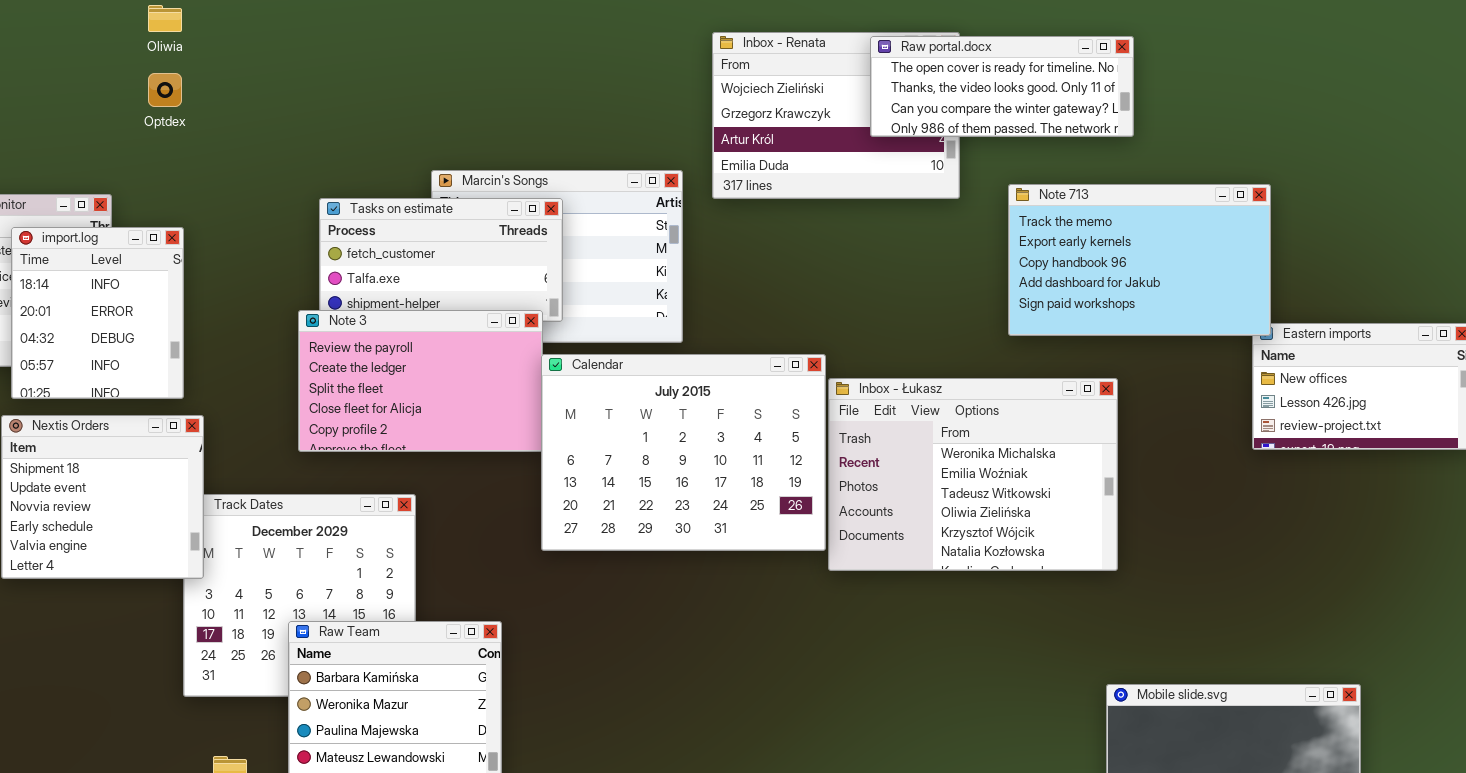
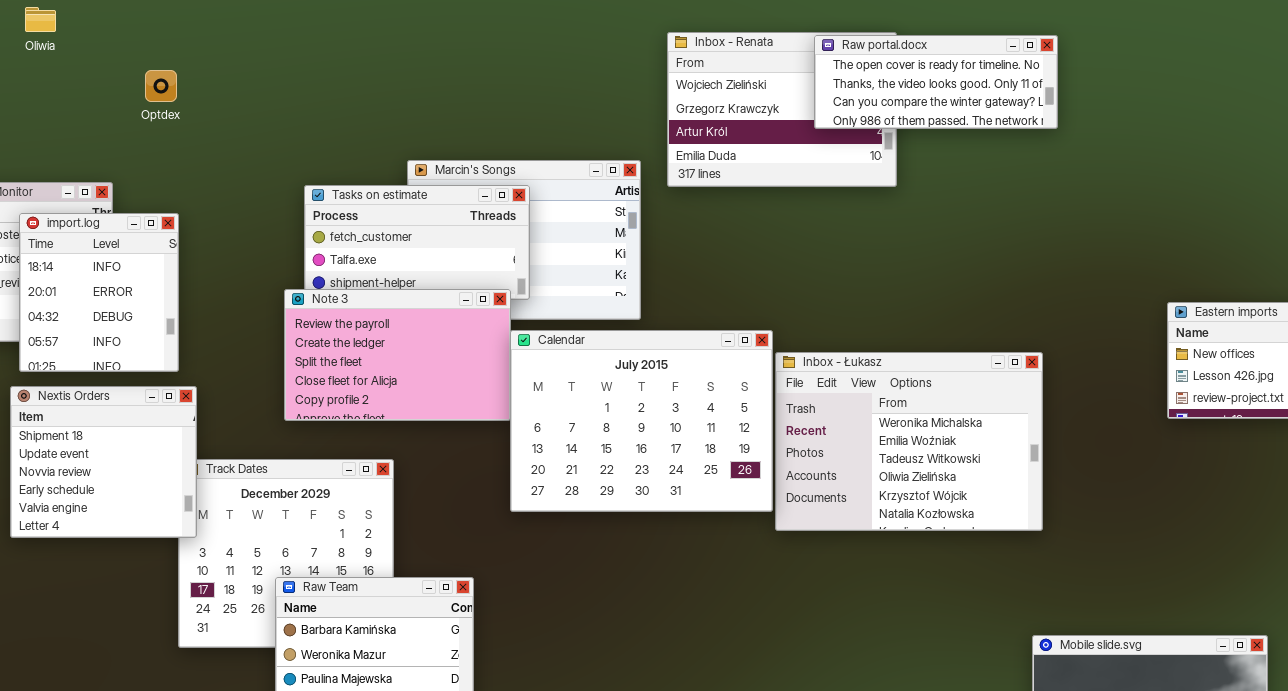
Oliwia: [148,5,182,32] -> [25,7,56,32], moved
Note 713: [1008,184,1271,336] -> none, closed

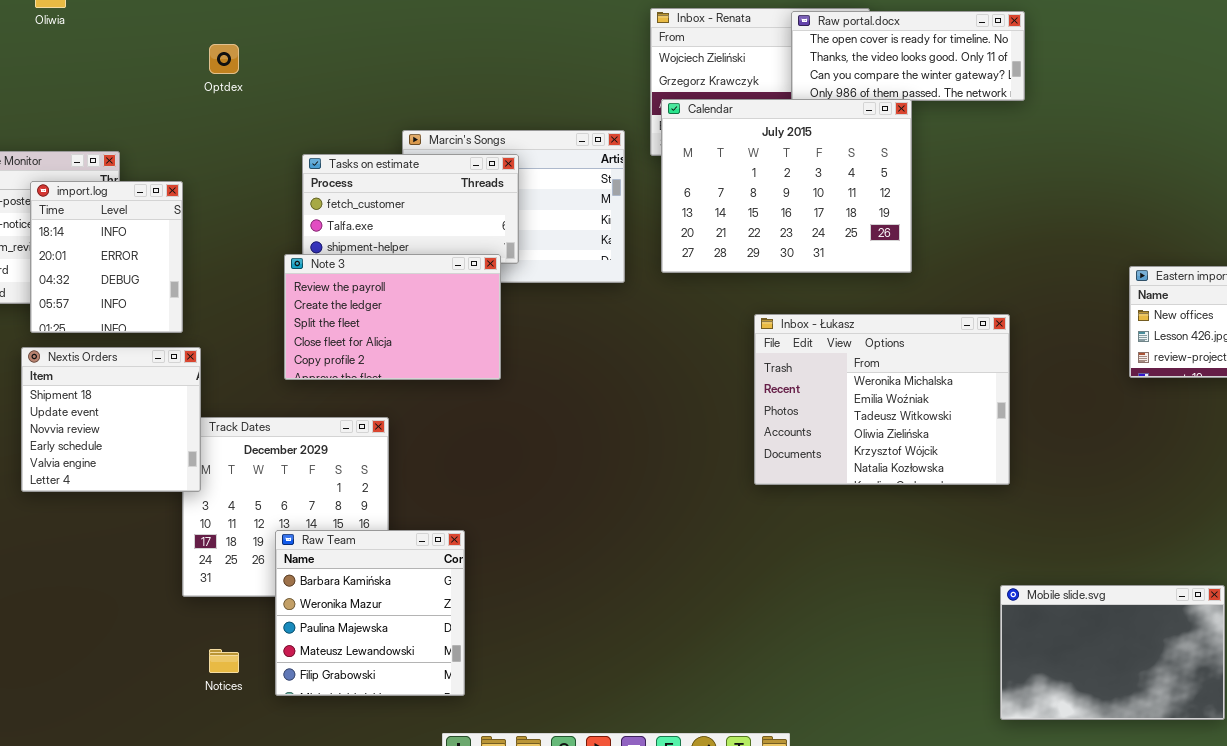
Optdex: [145,70,177,102] -> [209,44,239,74], moved
Calendar: [510,330,773,512] -> [661,99,912,273], moved

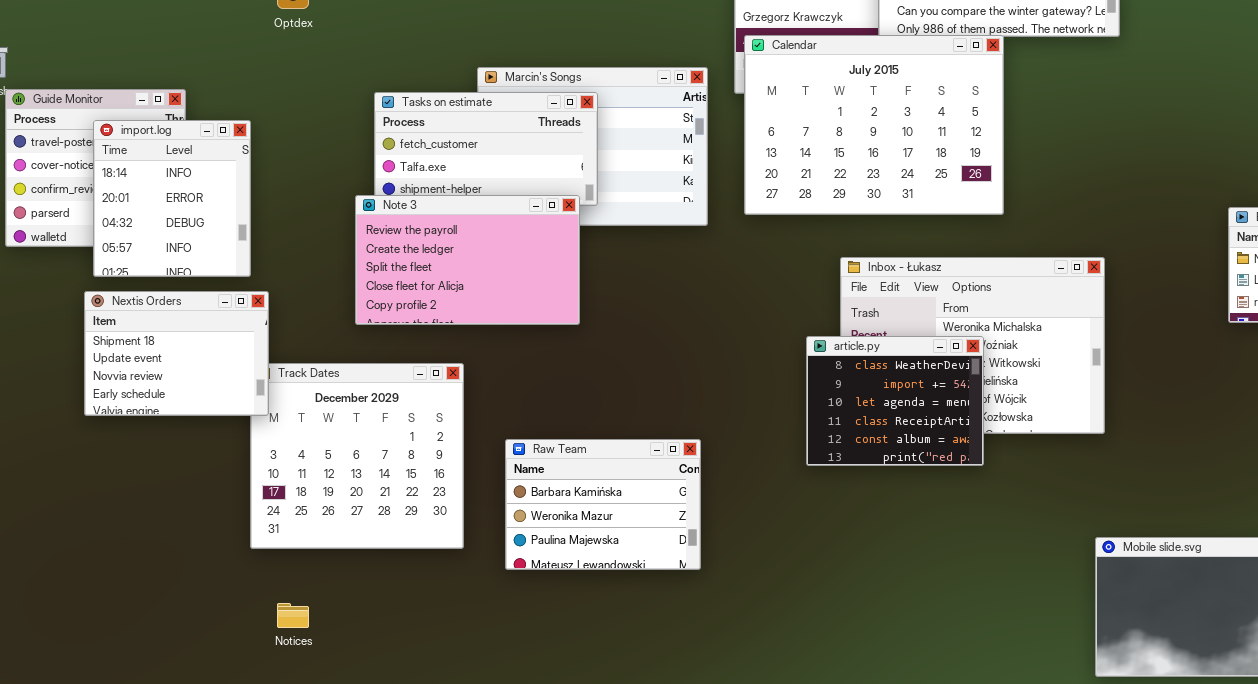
Nextis Orders: [21,347,201,492] -> [84,291,269,416], resized
article.py: none -> [806,336,984,466], opened
Raw Team: [275,530,465,696] -> [505,439,701,570], moved, resized

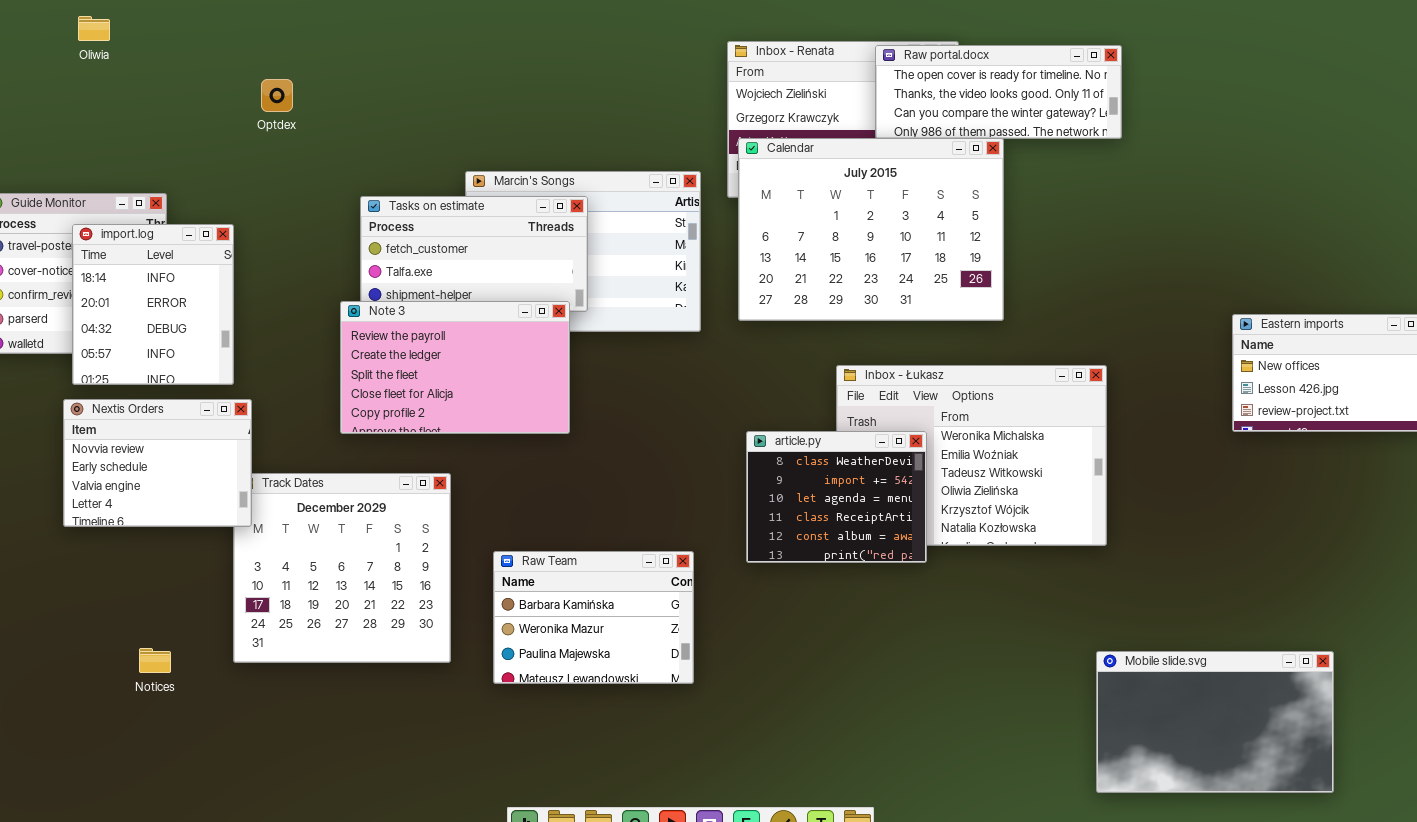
Nextis Orders: [84,291,269,416] -> [63,399,252,527], scrolled down 2 rows
article.py: [806,336,984,466] -> [746,431,927,563], moved
Notices: [277,603,309,628] -> [139,648,171,673], moved

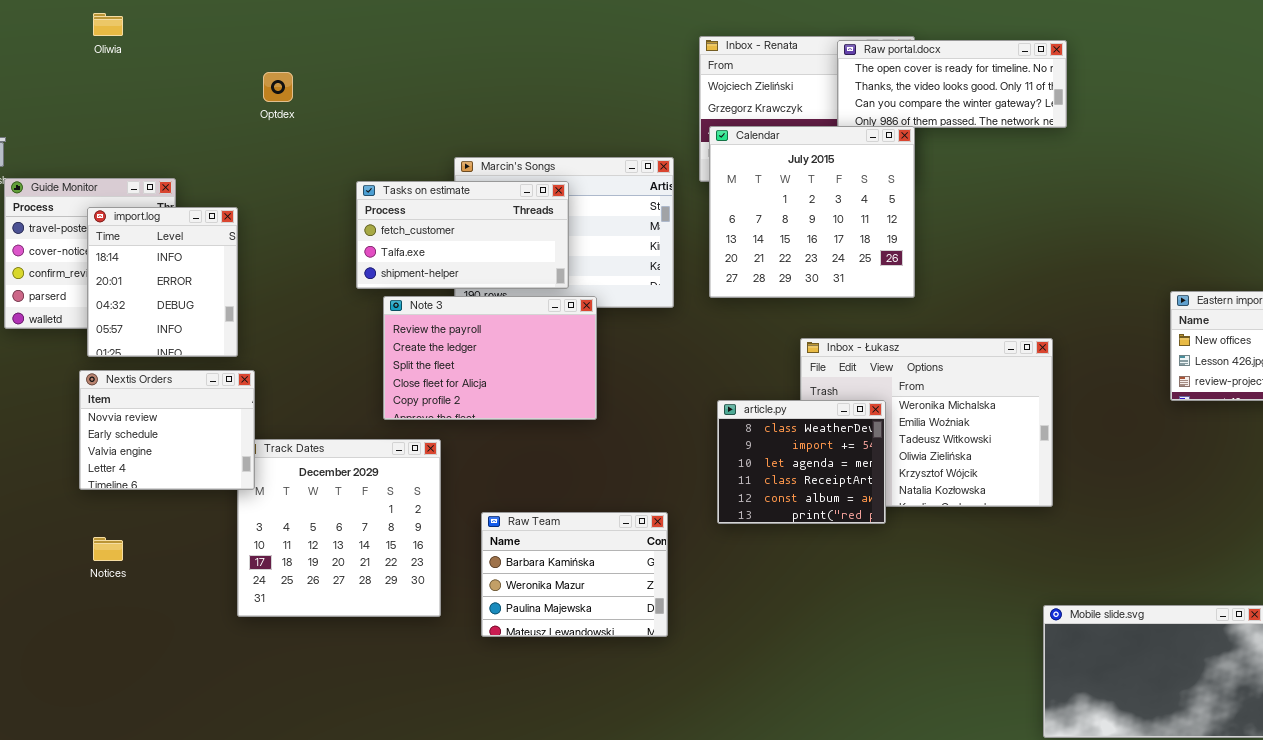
Calendar: [738,138,1004,321] -> [709,126,915,298], resized
Note 3: [340,301,570,434] -> [383,296,597,420], moved
Notices: [139,648,171,673] -> [93,537,123,561], moved

